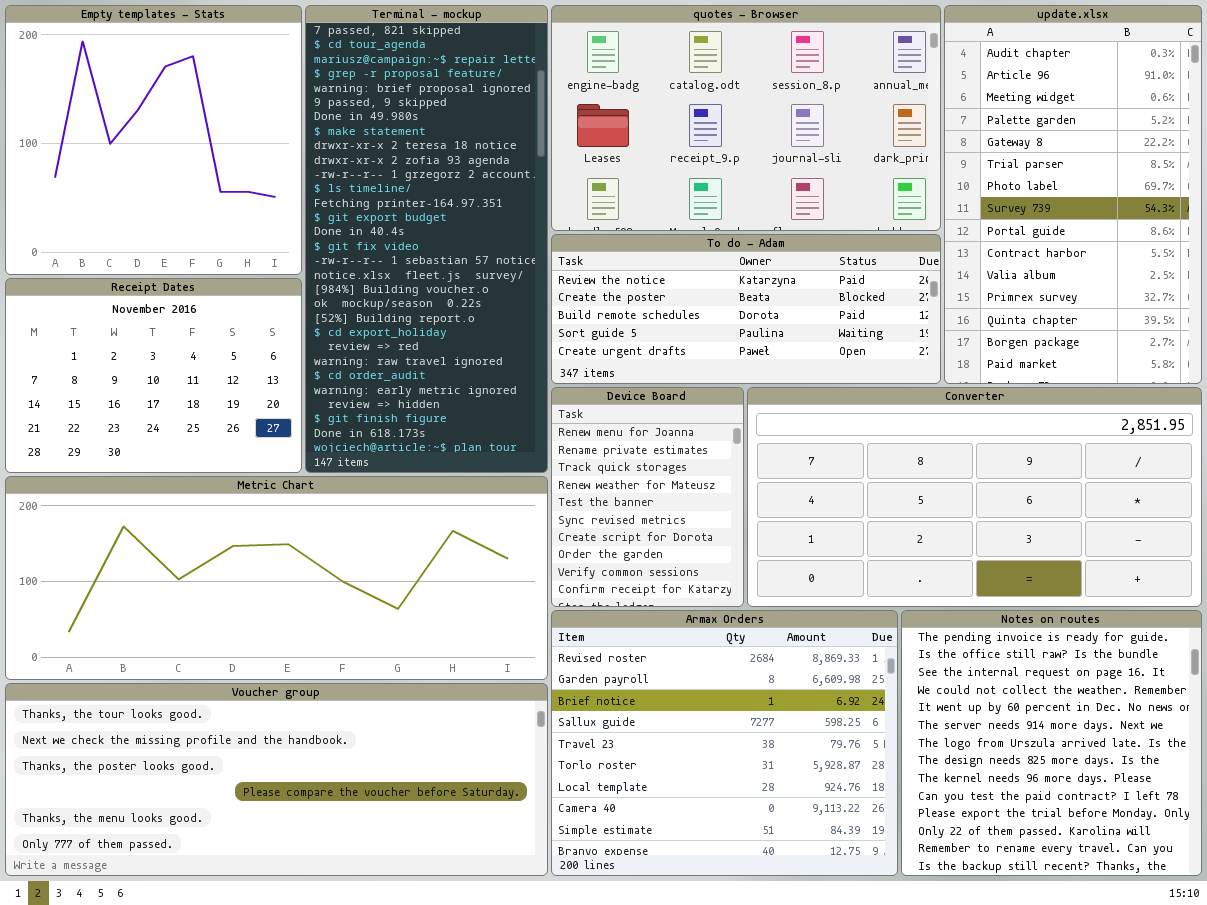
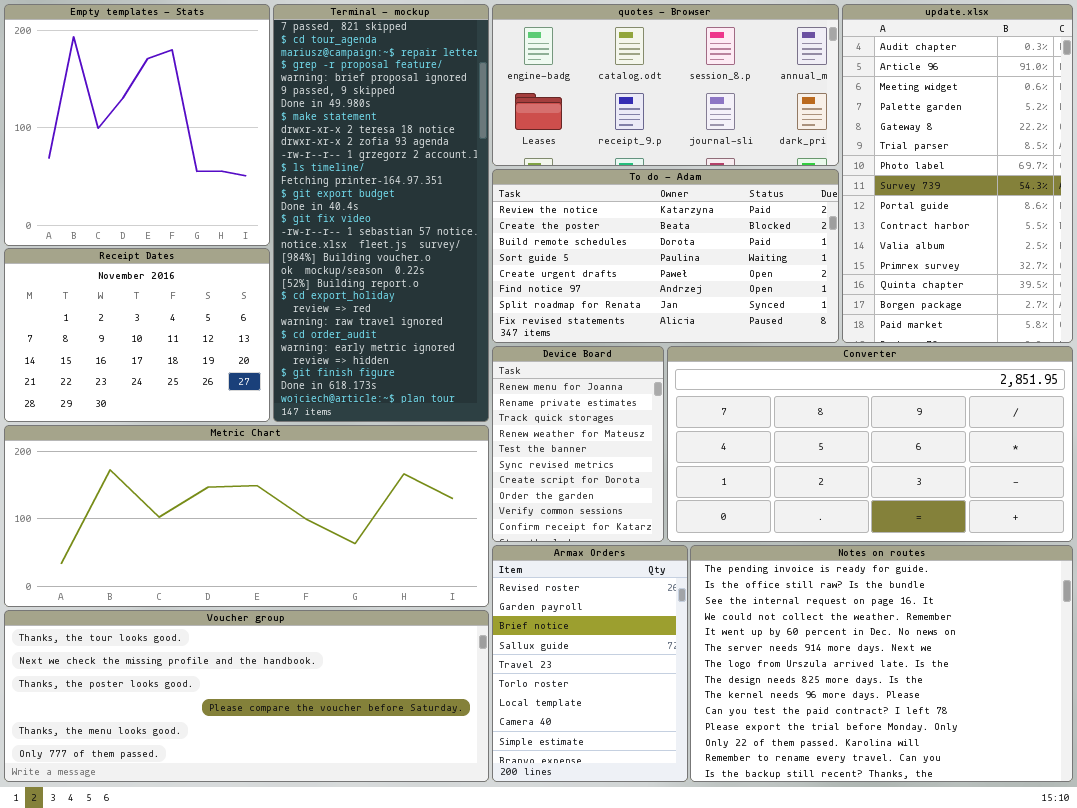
quotes - Browser: [551,5,941,231] -> [492,4,839,166], resized
To do - Adam: [551,234,941,384] -> [492,169,839,343], resized
Armax Orders: [551,610,898,876] -> [492,545,688,782], resized
Notes on routes: [901,610,1202,876] -> [690,545,1073,782], resized

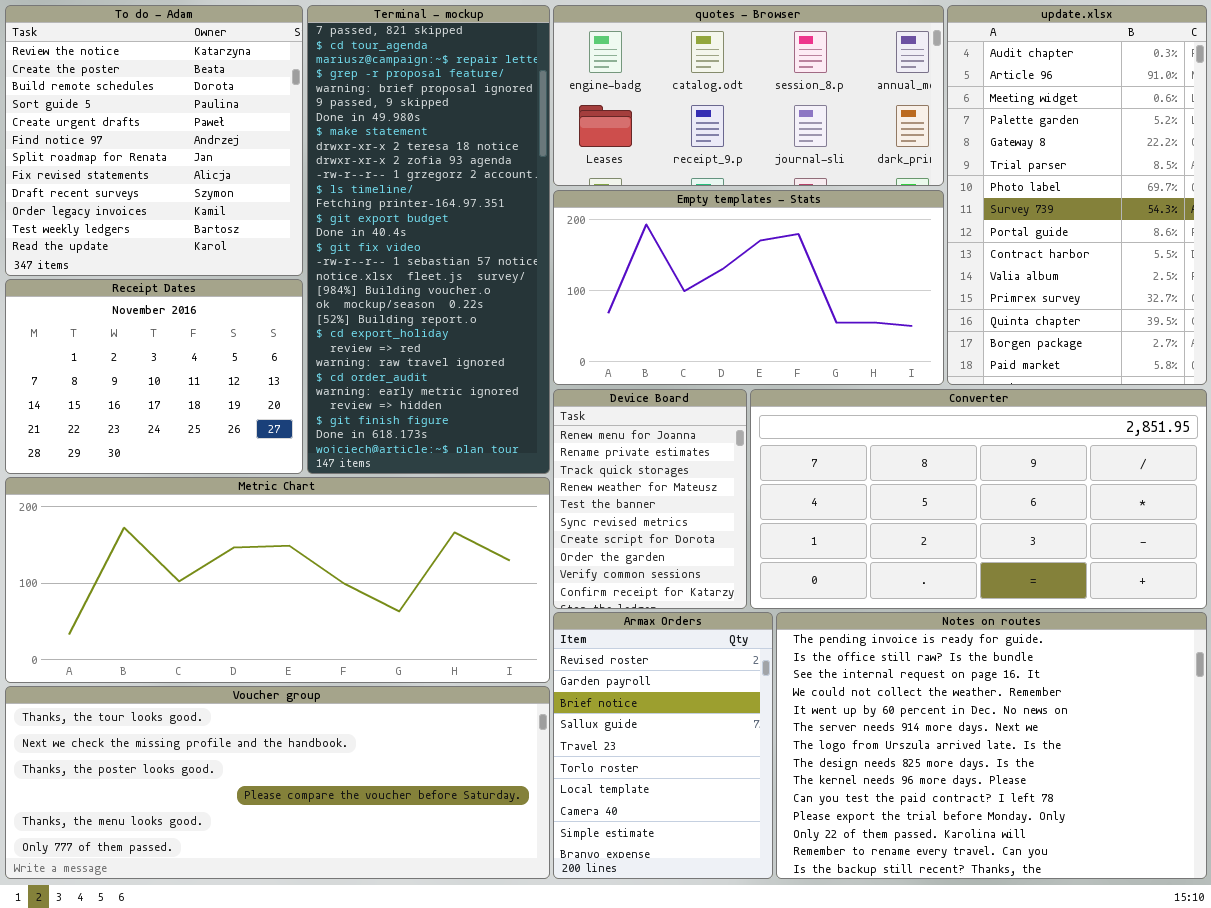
Empty templates - Stats: [4,4,270,246] -> [553,190,944,385], moved, resized
To do - Adam: [492,169,839,343] -> [5,5,303,276], moved, resized

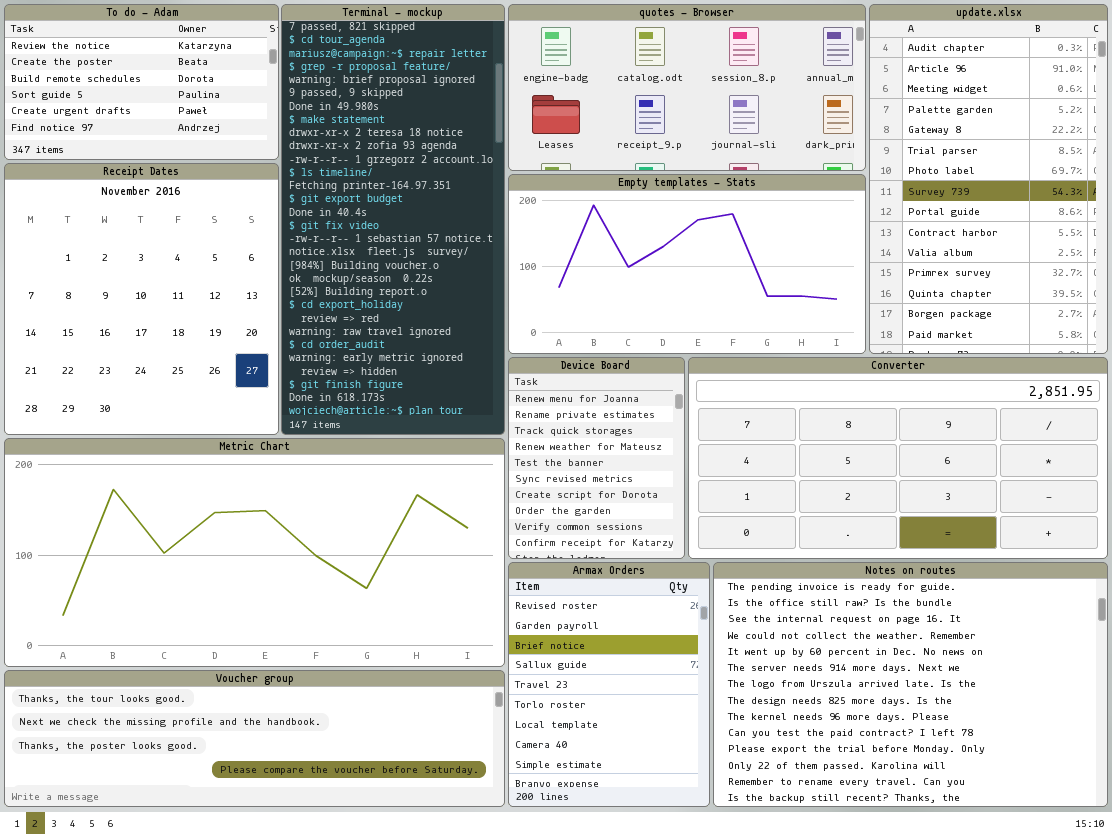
To do - Adam: [5,5,303,276] -> [4,4,279,160], resized
Receipt Dates: [5,279,303,474] -> [4,163,279,435], resized
Metric Chart: [5,477,550,683] -> [4,438,505,667], resized
Voucher group: [5,686,550,879] -> [4,670,505,807], resized

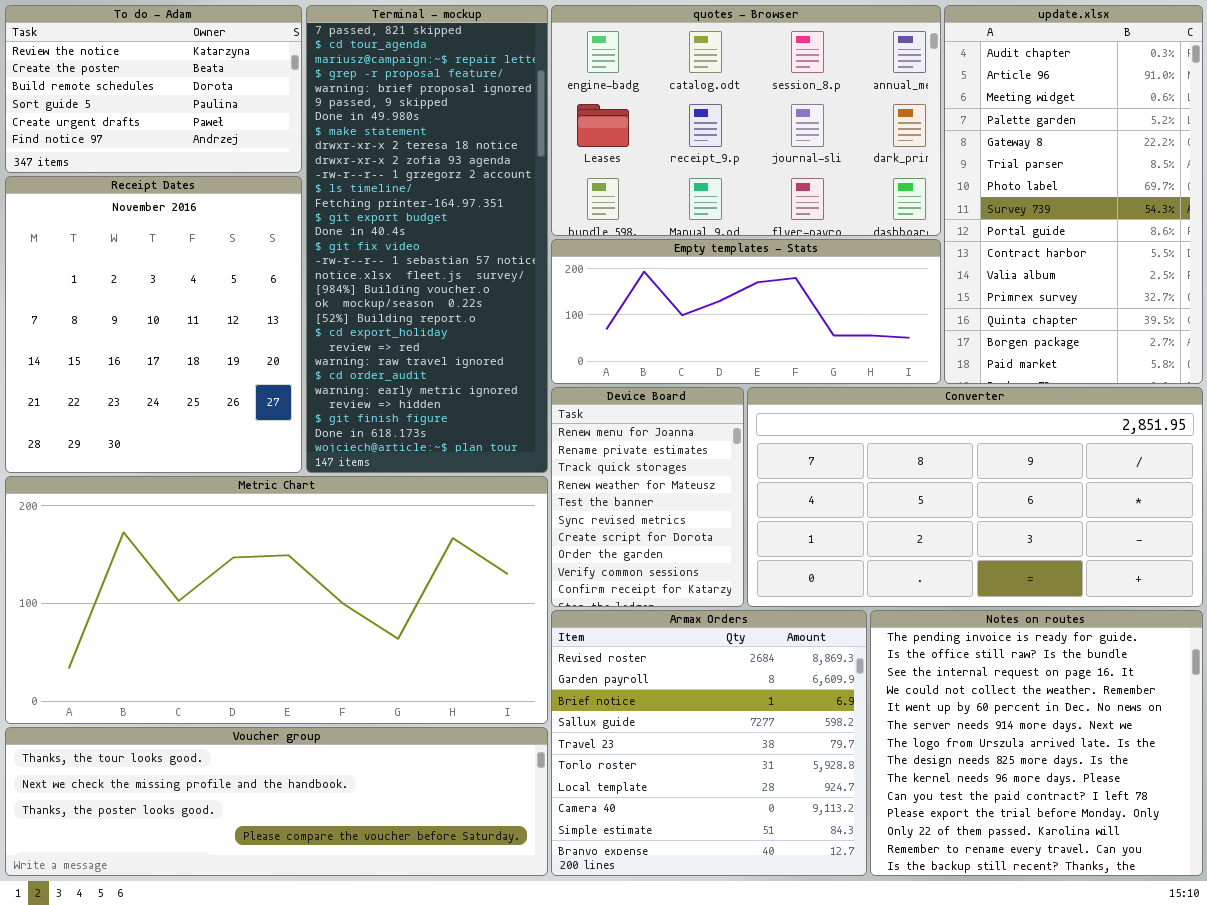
quotes - Browser: [508,4,866,171] -> [551,5,941,236], resized
Empty templates - Stats: [508,174,866,354] -> [551,239,941,384], resized
Armax Orders: [508,562,710,807] -> [551,610,867,876], resized
Notes on routes: [713,562,1108,807] -> [870,610,1203,876], resized

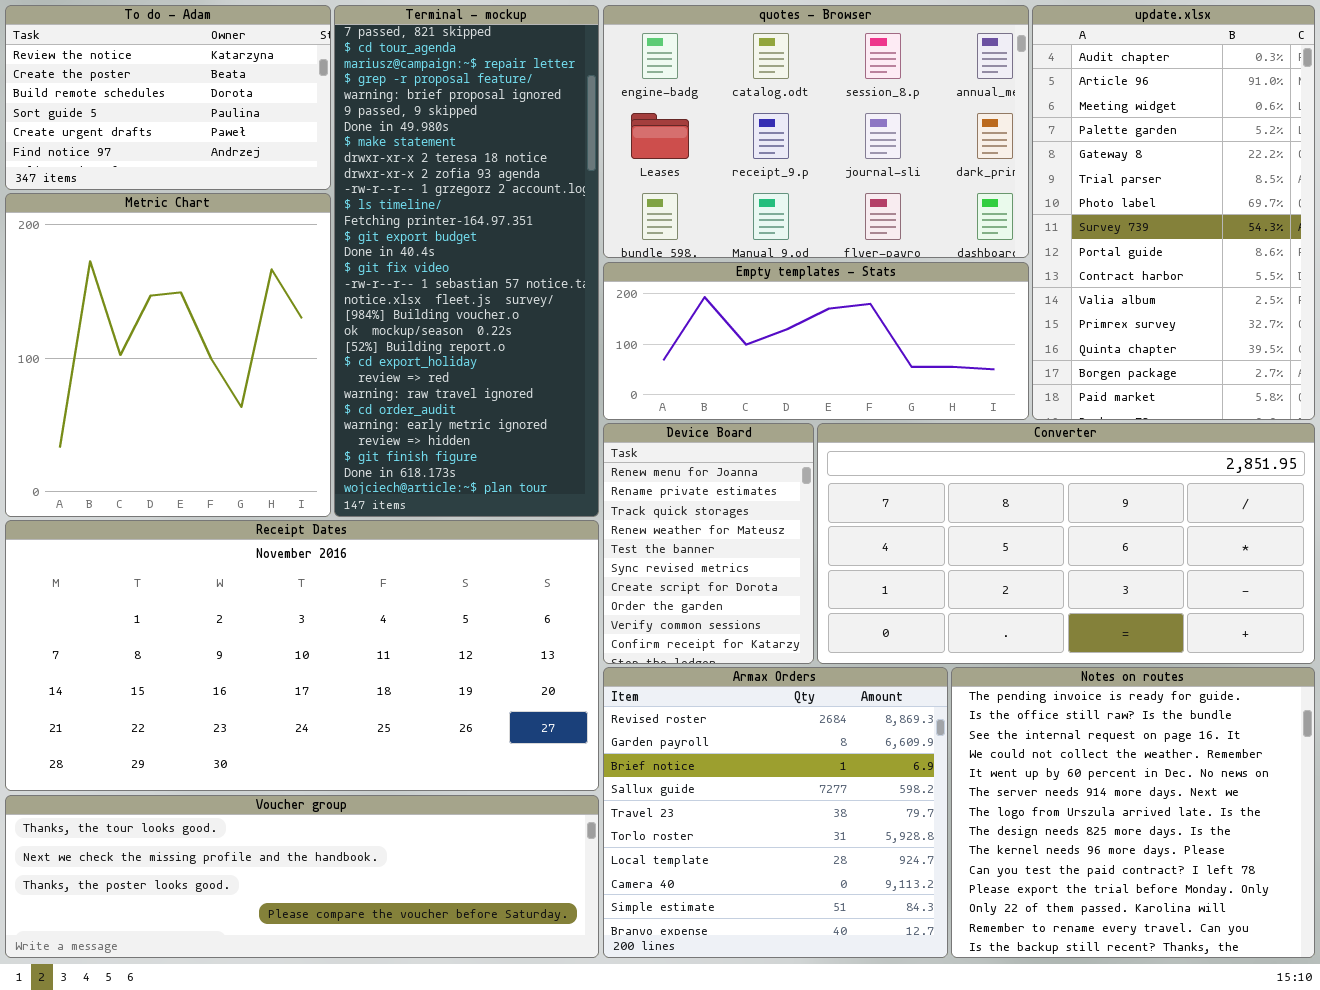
Receipt Dates: [5,176,302,473] -> [5,520,599,791], moved, resized
Metric Chart: [5,476,548,724] -> [5,193,331,517], moved, resized

